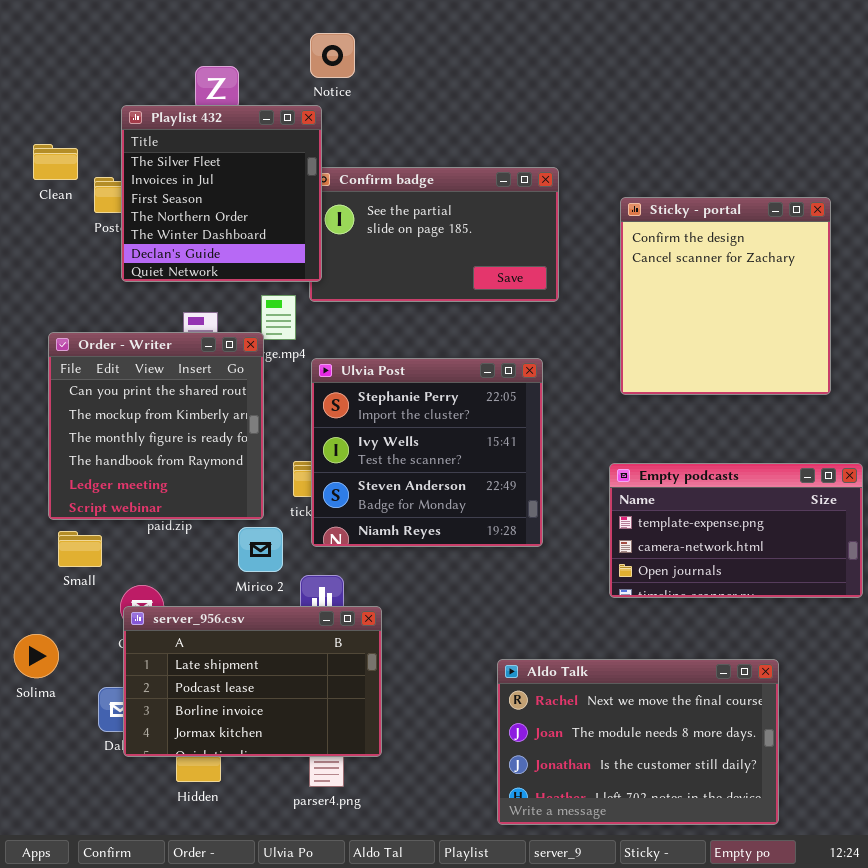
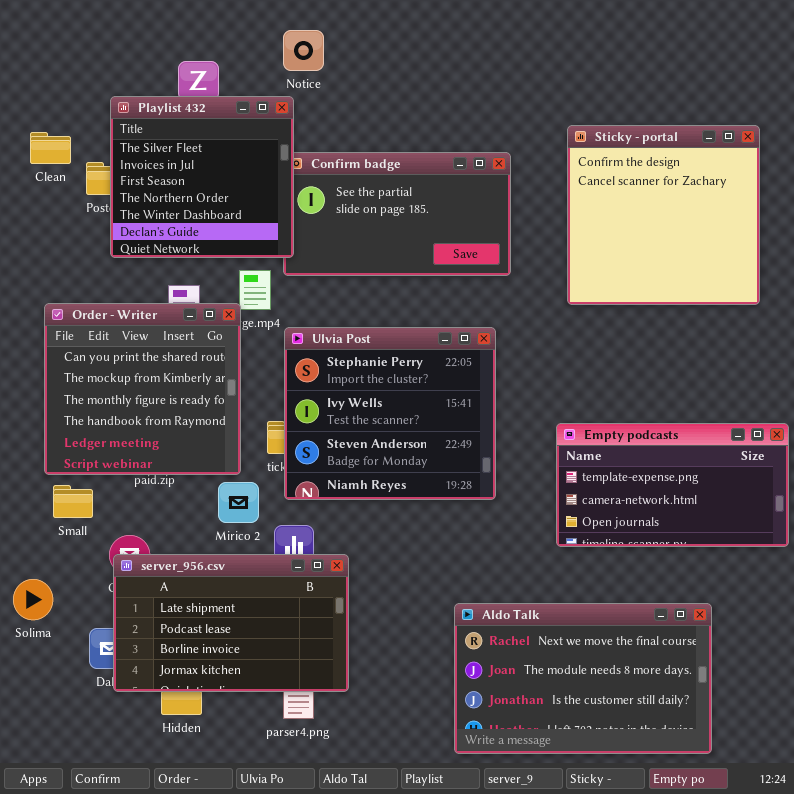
Sticky - portal: [620,197,831,395] -> [567,125,760,305], moved

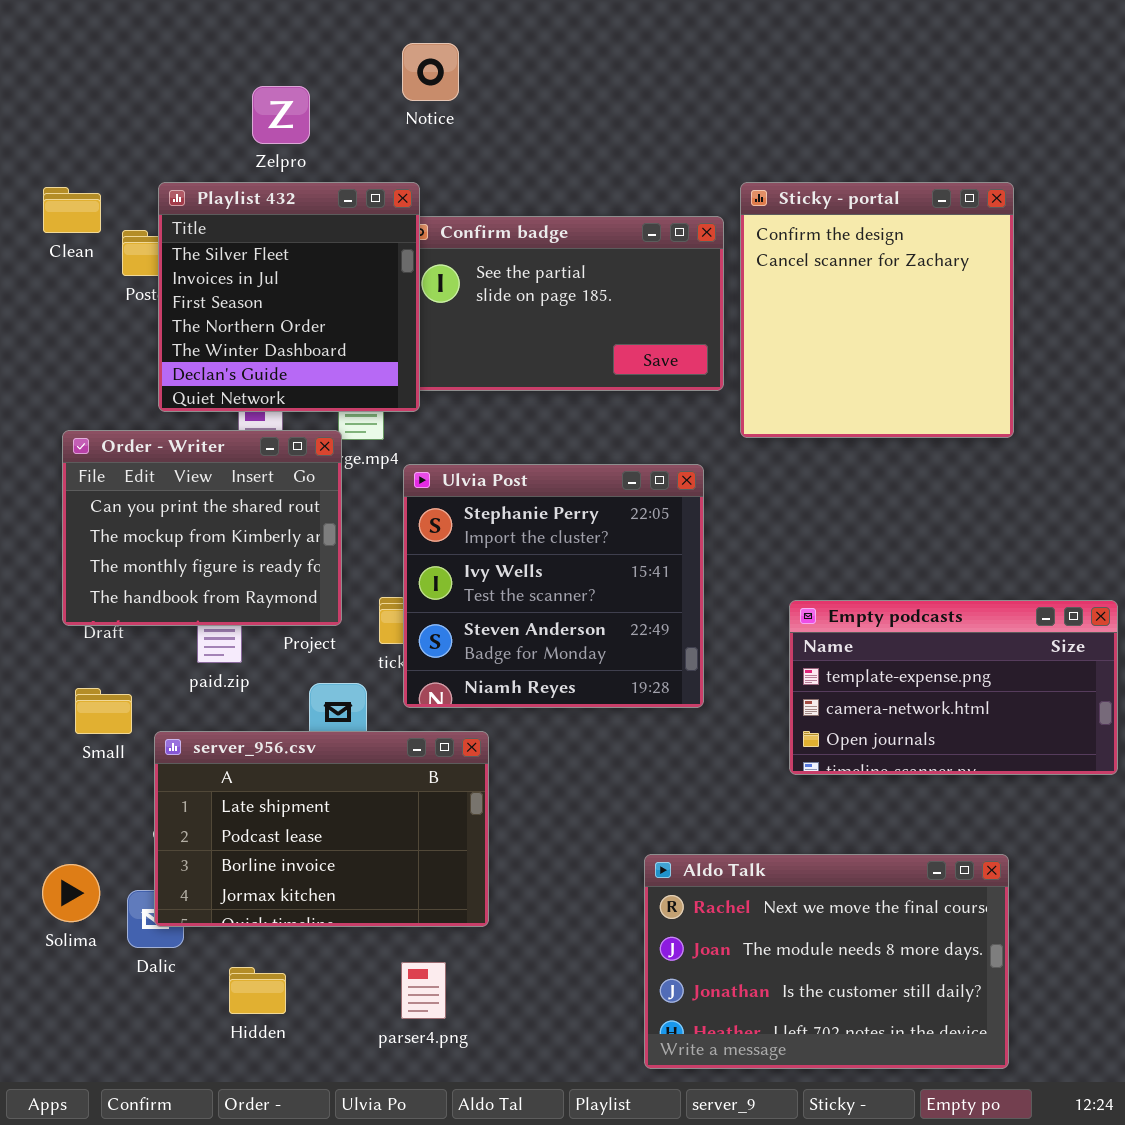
Playlist 432: [110,96,294,258] -> [158,182,420,412], moved
Sticky - portal: [567,125,760,305] -> [740,182,1014,438], moved
Order - Writer: [44,303,241,475] -> [62,430,342,626], resized
server_956.csv: [113,554,349,692] -> [154,731,489,927], moved
Solima: [13,579,53,620] -> [42,864,100,922], moved

